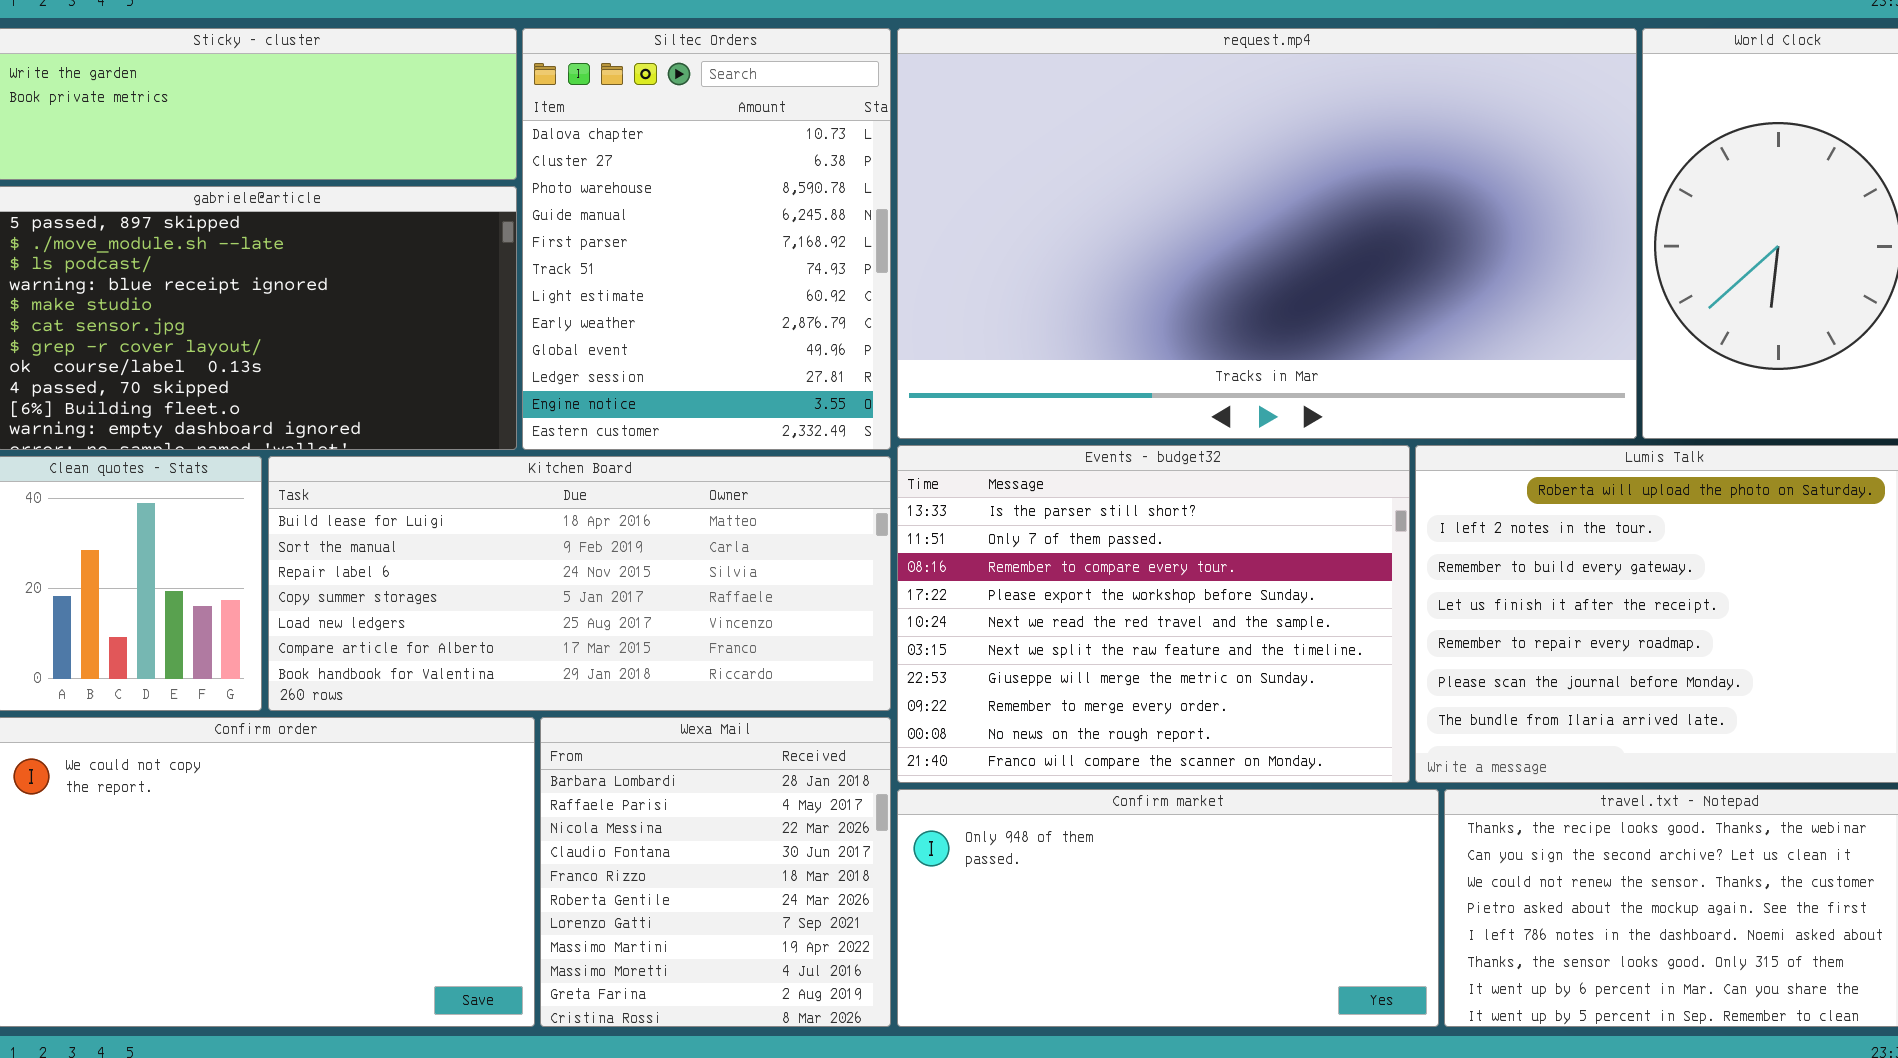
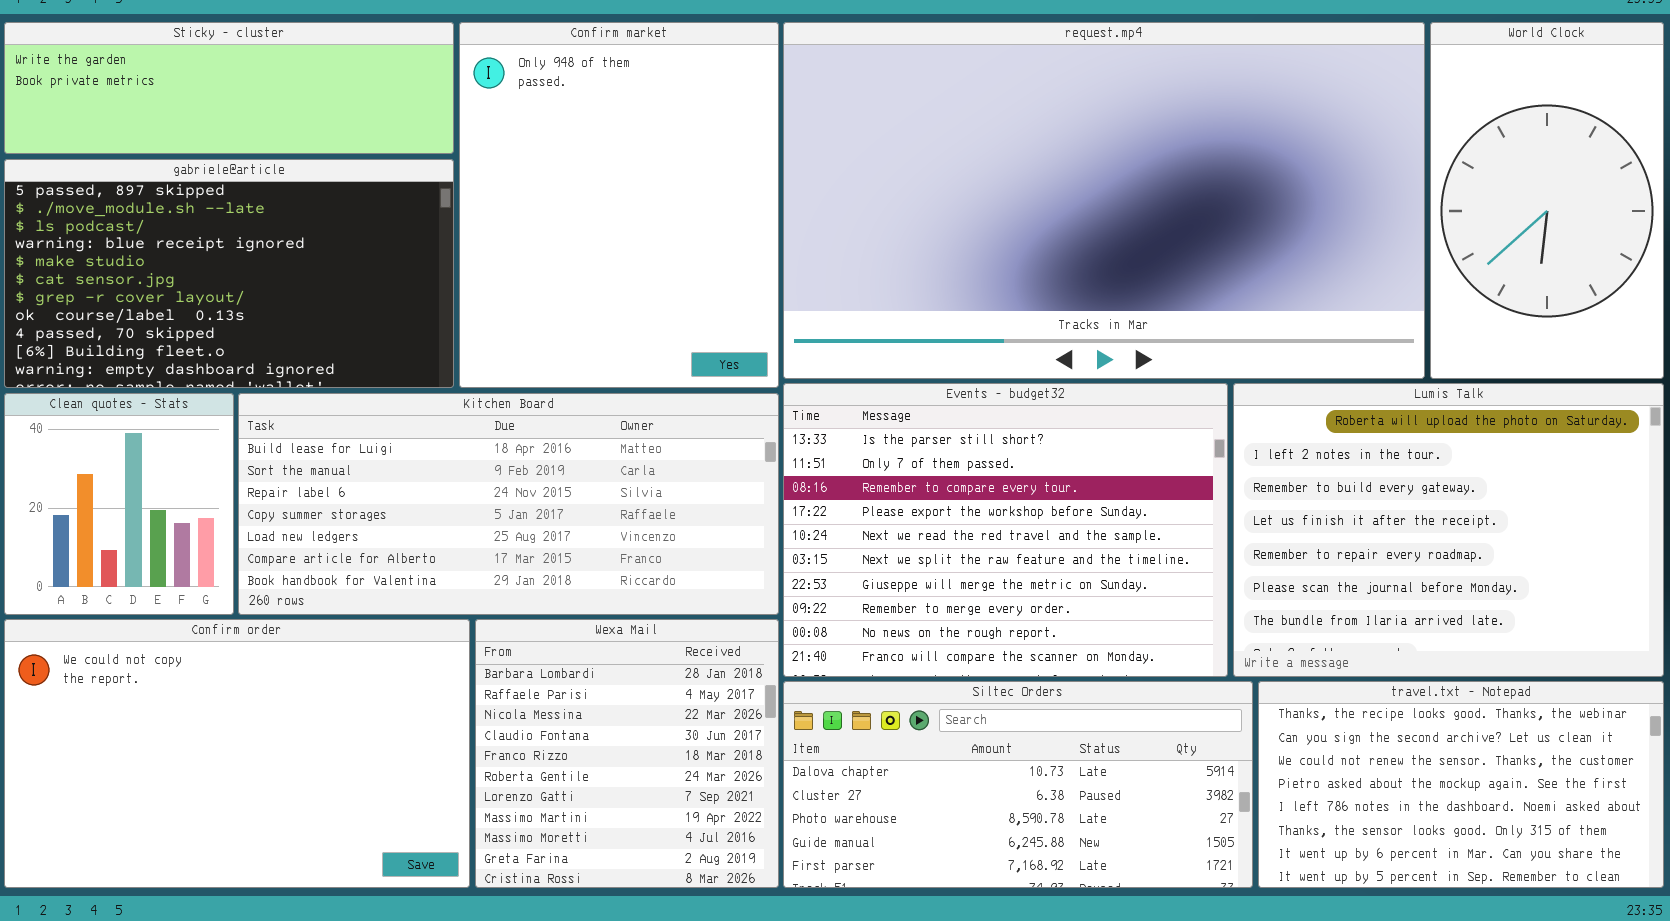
Siltec Orders: [522,28,891,450] -> [783,681,1253,888], moved, resized
Confirm market: [897,789,1439,1027] -> [459,22,779,388], moved, resized

